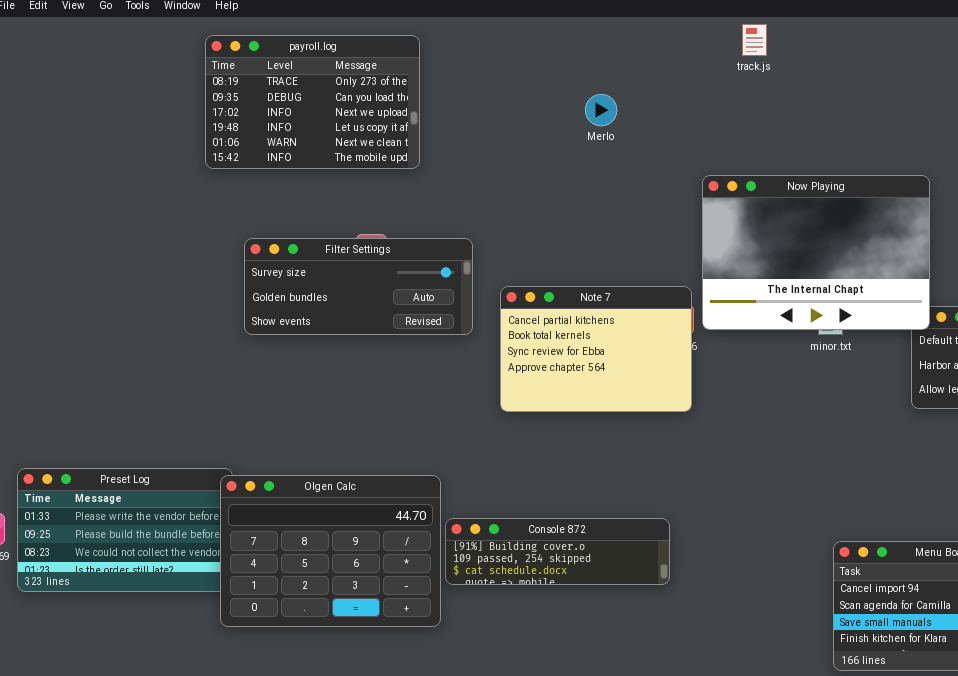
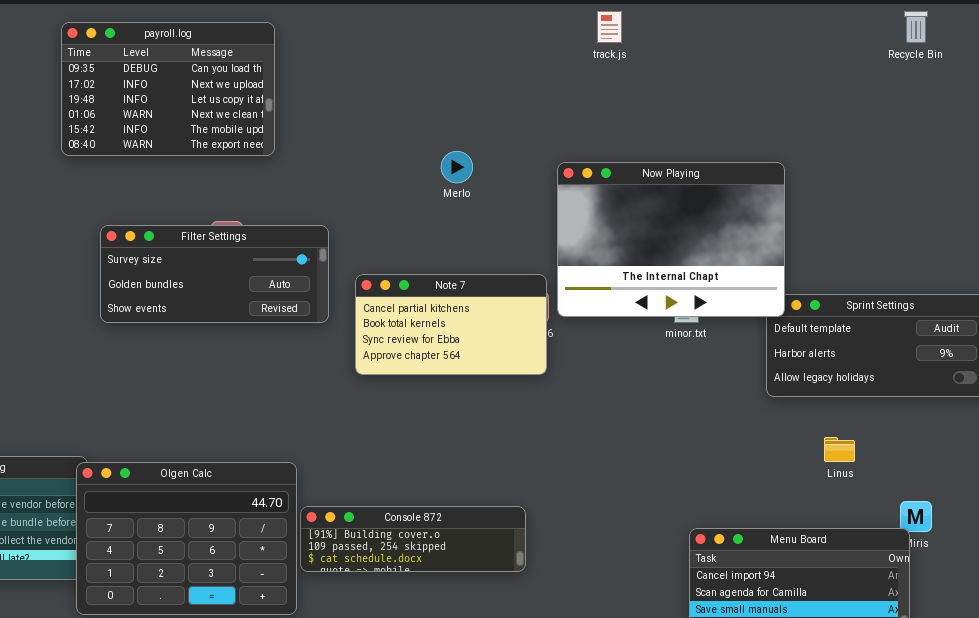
payroll.log: [205,35,420,169] -> [61,22,275,156], scrolled down 1 row
Merlo: [585,94,617,126] -> [441,151,473,183], moved
Note 7: [500,286,692,412] -> [355,274,547,375], resized

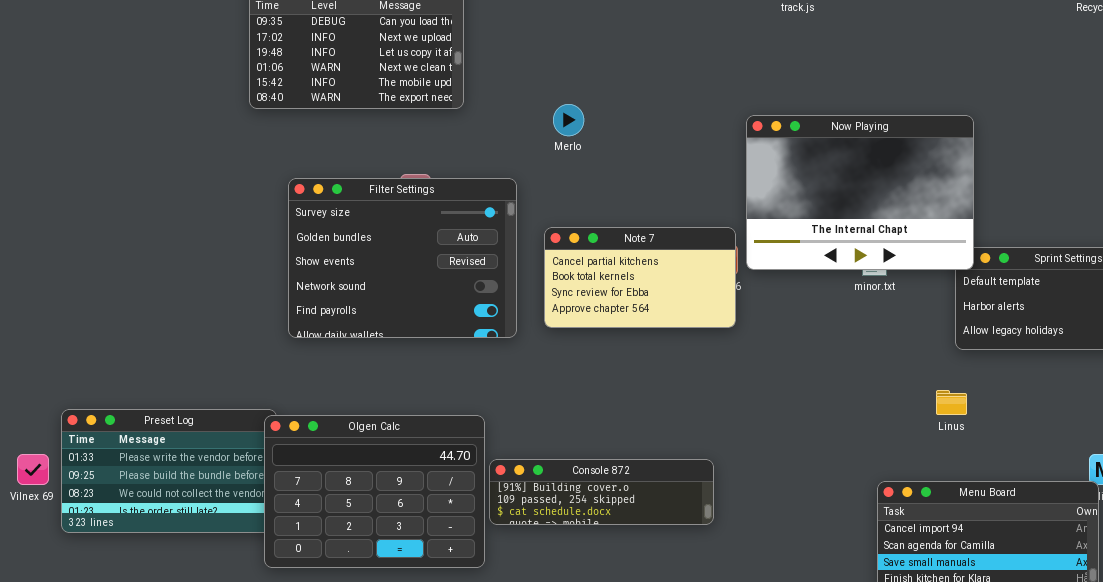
Merlo: [441,151,473,183] -> [553,104,584,136], moved
Filter Settings: [100,225,329,323] -> [288,178,517,338], resized
Linus: [824,437,855,462] -> [936,390,967,415], moved

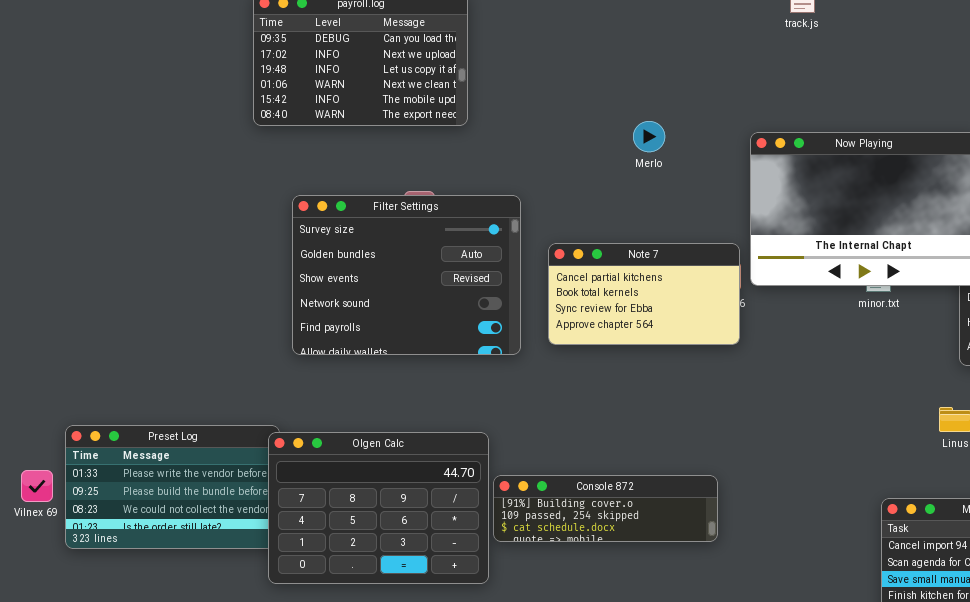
Merlo: [553,104,584,136] -> [633,121,665,152], moved

